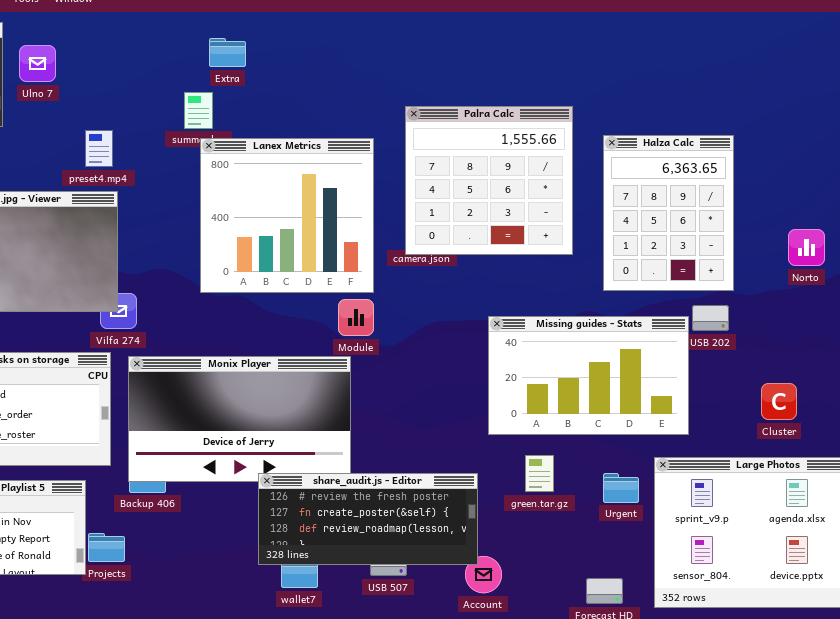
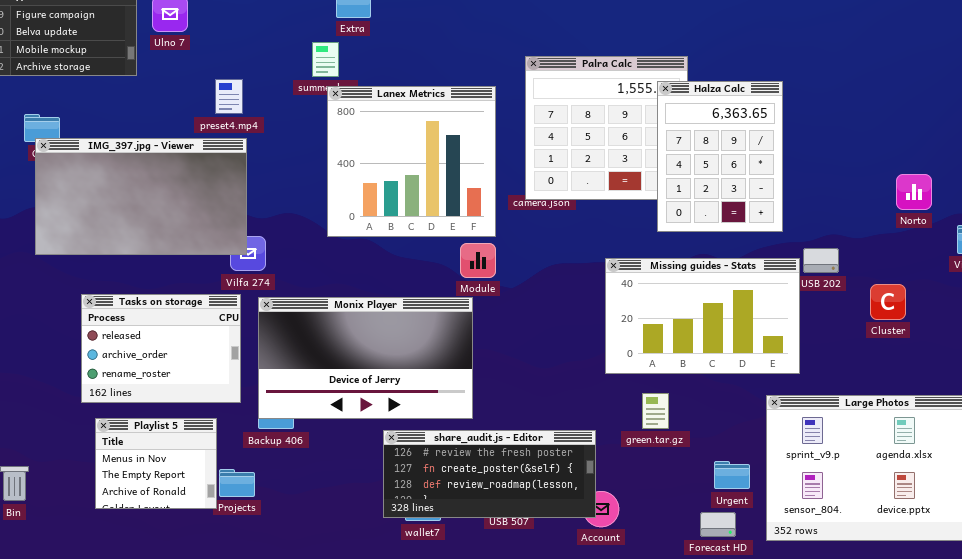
Halza Calc: [603,135,734,291] -> [657,81,783,232], moved
Cluster: [761,383,797,420] -> [870,284,906,320], moved
share_audit.js - Editor: [258,473,478,565] -> [383,430,596,518], moved
Urgent: [603,473,639,503] -> [714,461,750,489], moved

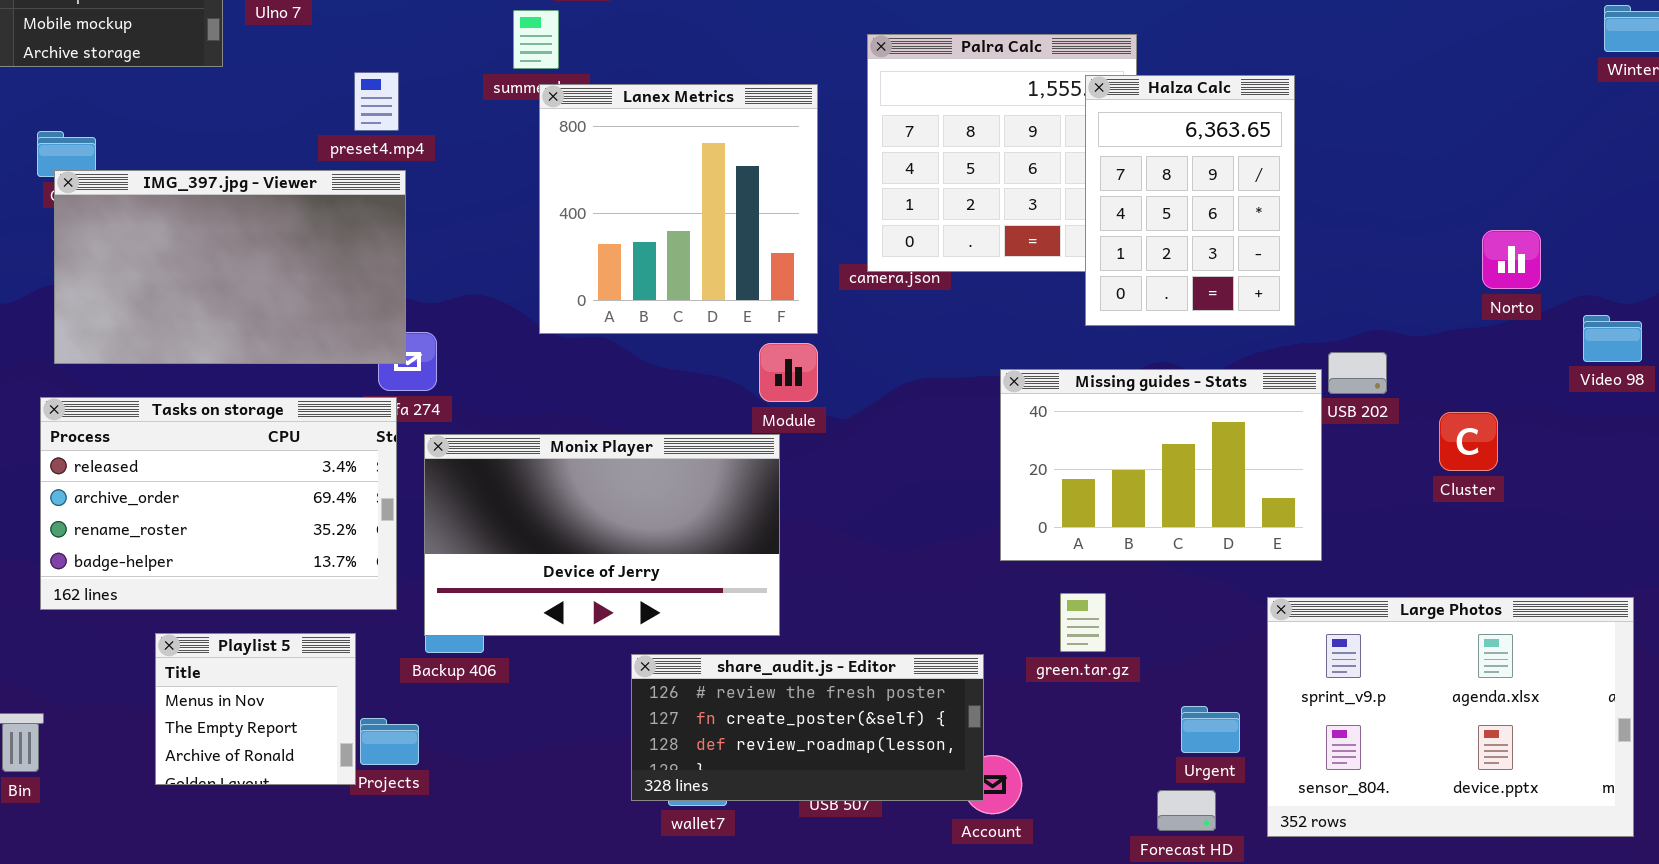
Tasks on storage: [81,294,241,403] -> [40,397,397,610], resized

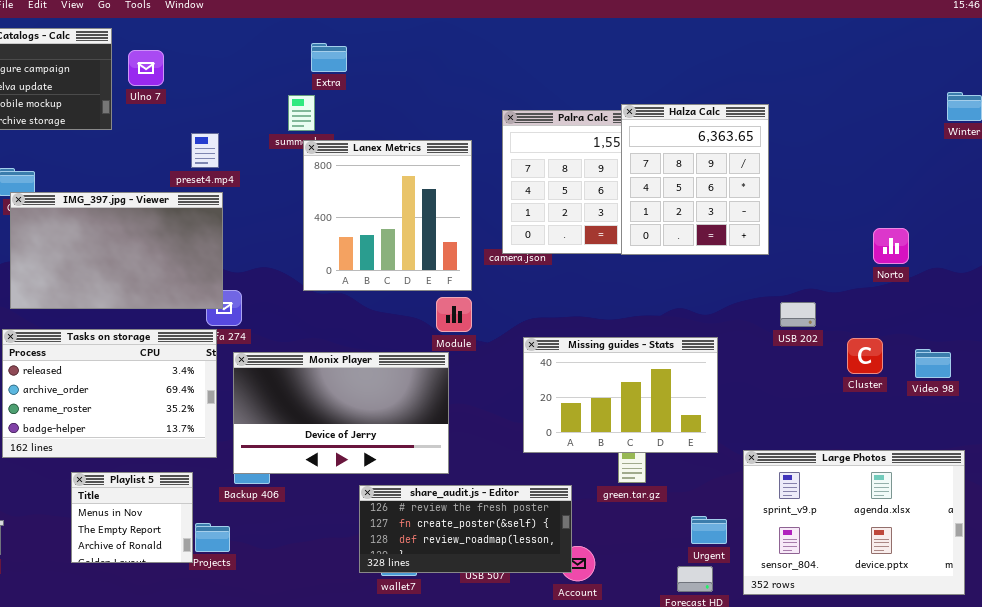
Halza Calc: [1085,75,1295,326] -> [621,104,769,255], moved, resized
Video 98: [1583,315,1642,362] -> [915,349,951,378], moved
Missing guides - Stats: [1000,369,1322,561] -> [523,337,718,453], moved

